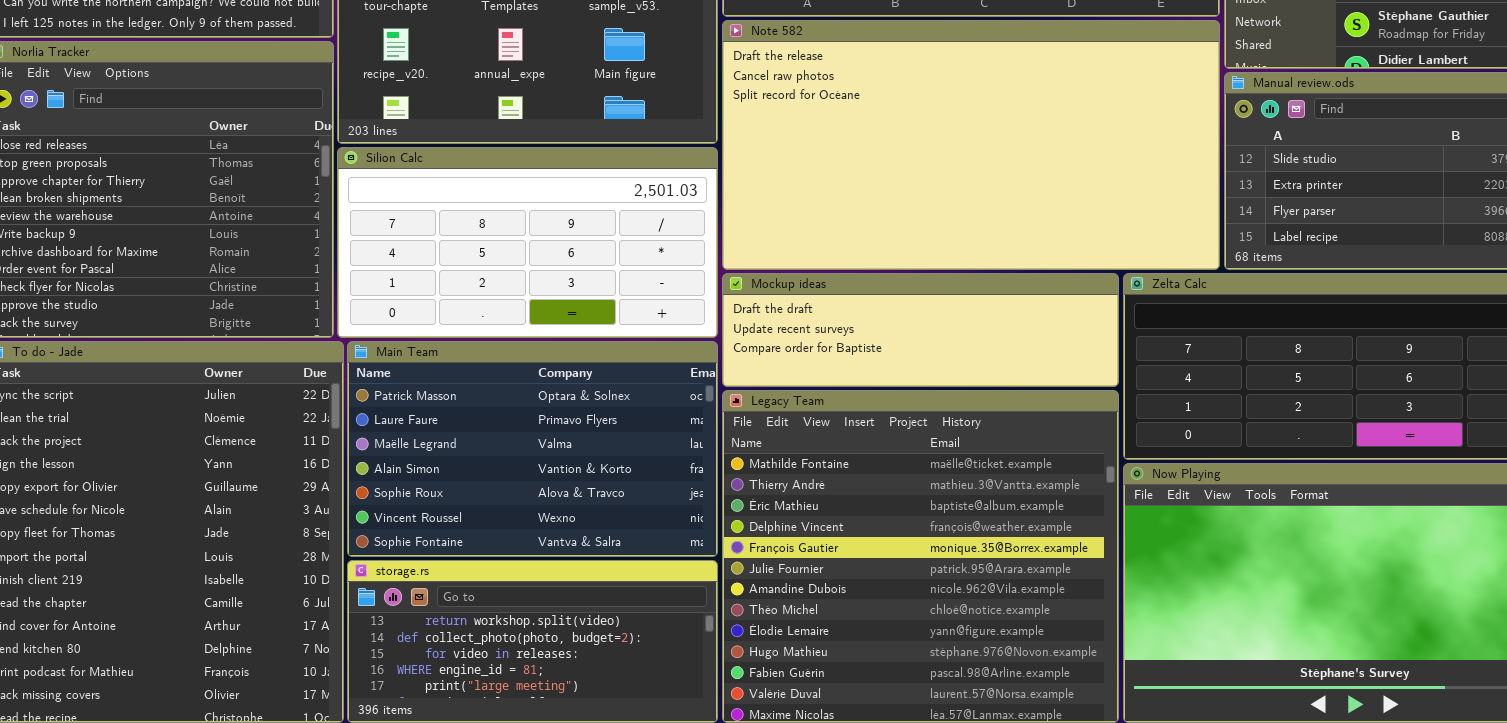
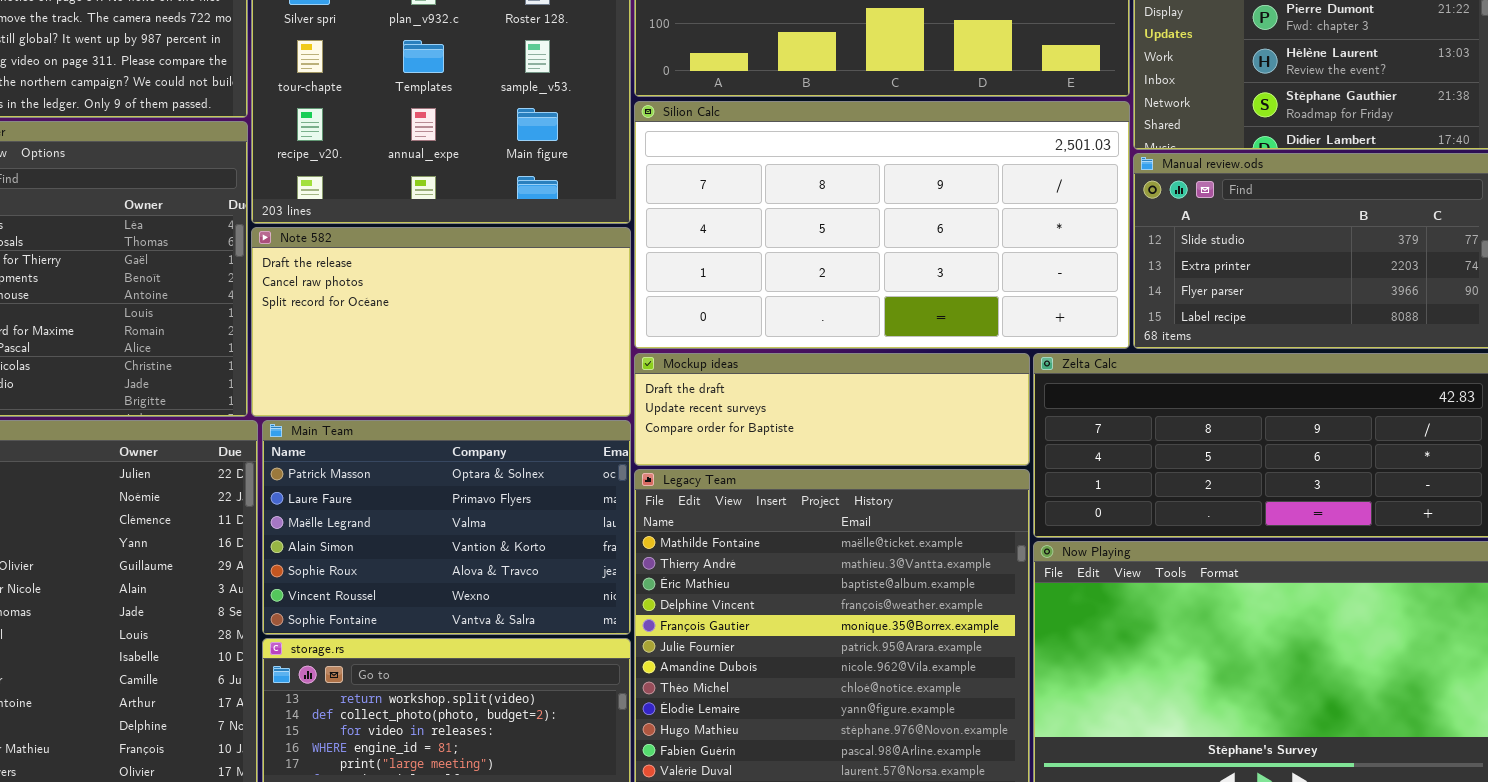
Note 582: [722,20,1220,270] -> [251,227,631,417], moved, resized
Silion Calc: [337,147,718,338] -> [634,101,1130,349], moved, resized

